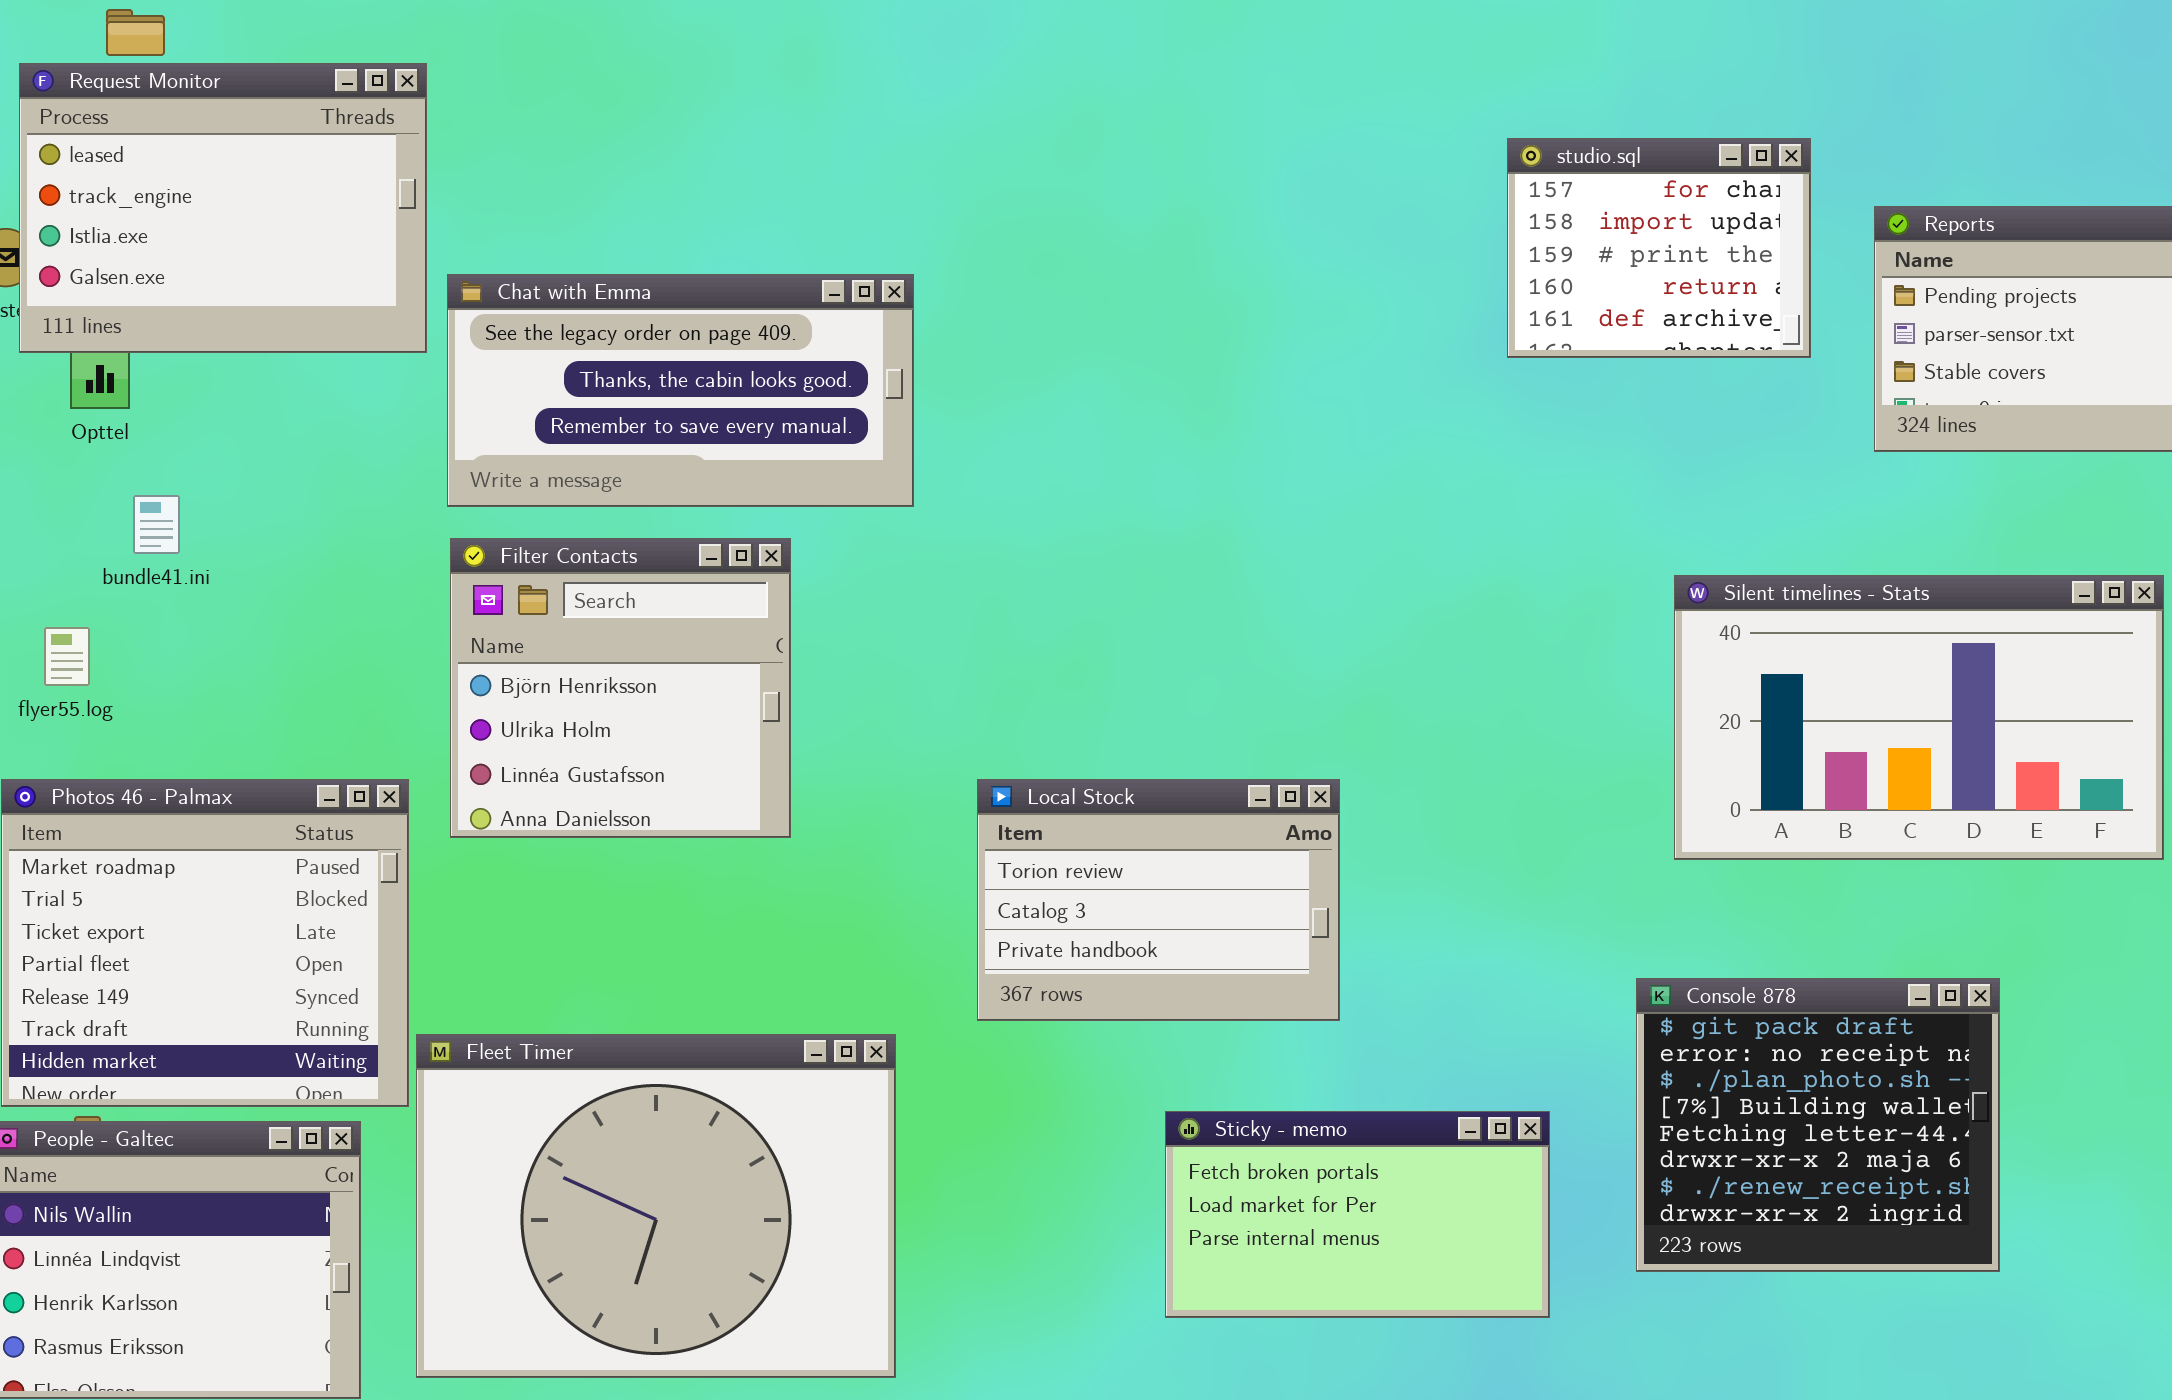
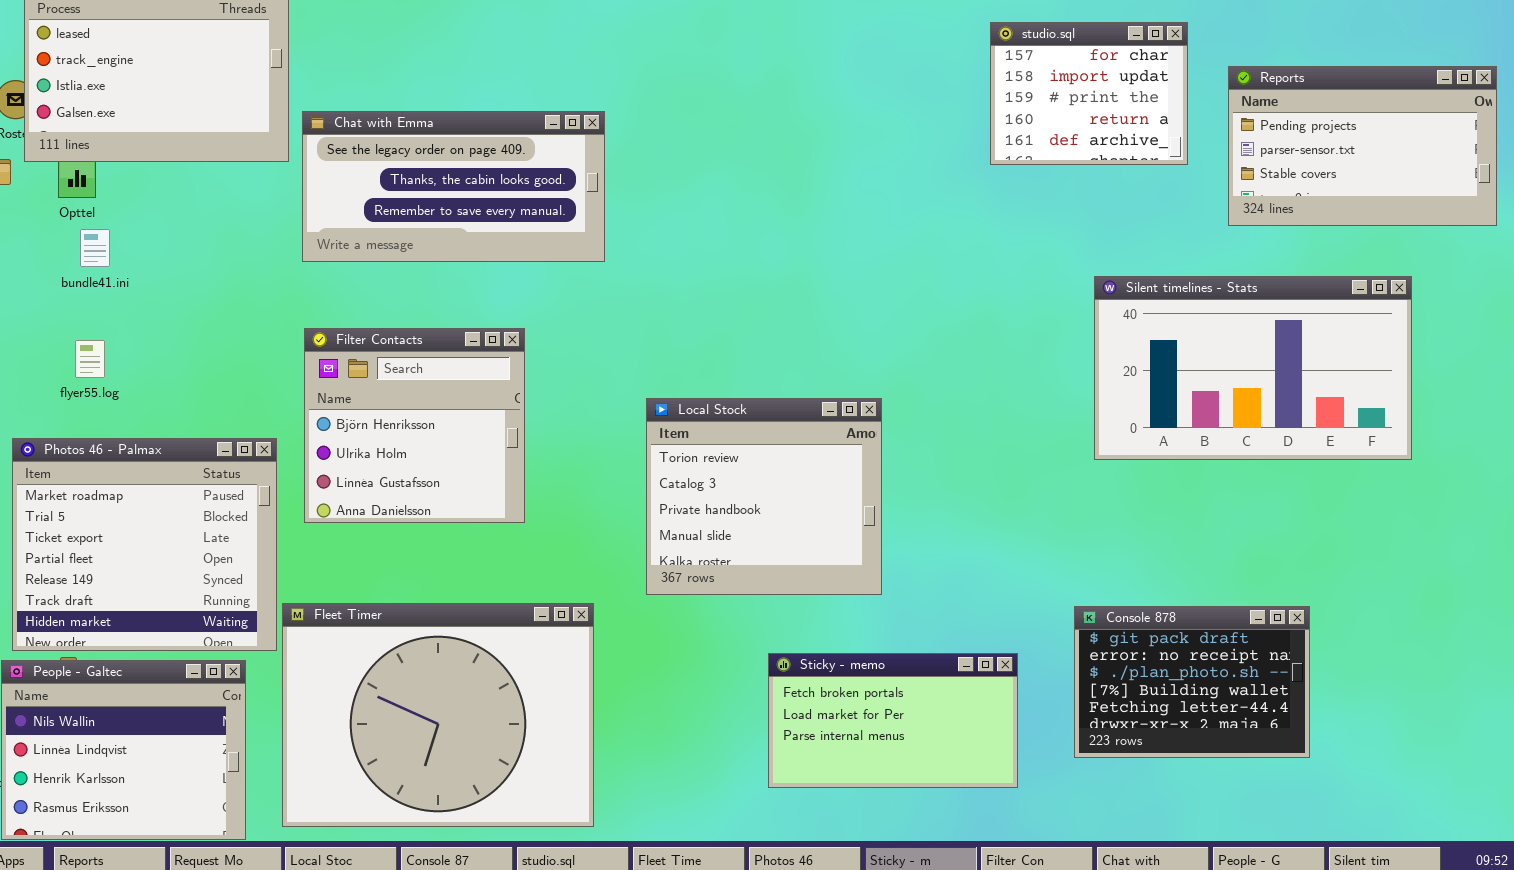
bundle41.ini: [133,495,180,554] -> [80,229,110,267], moved
Filter Contacts: [450,538,791,838] -> [304,328,525,523], moved
Silent timelines - Stats: [1674,575,2164,860] -> [1094,276,1412,460], moved
flyer55.log: [44,627,90,686] -> [75,340,105,378], moved
Local Stock: [977,779,1340,1021] -> [646,398,882,595], resized
Console 878: [1636,978,2000,1272] -> [1074,606,1310,758], resized

